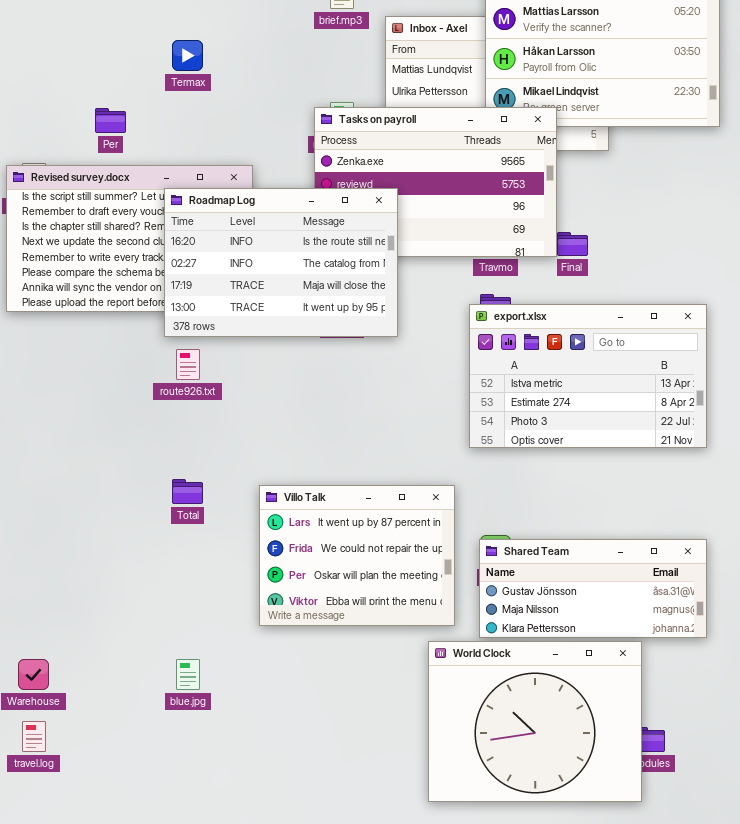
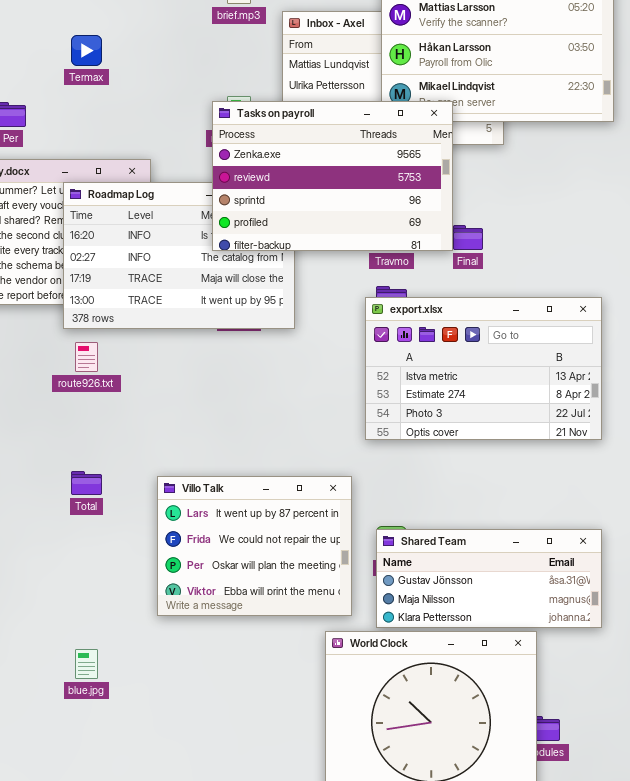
Tasks on payroll: [314,107,557,257] -> [212,101,453,251], raised

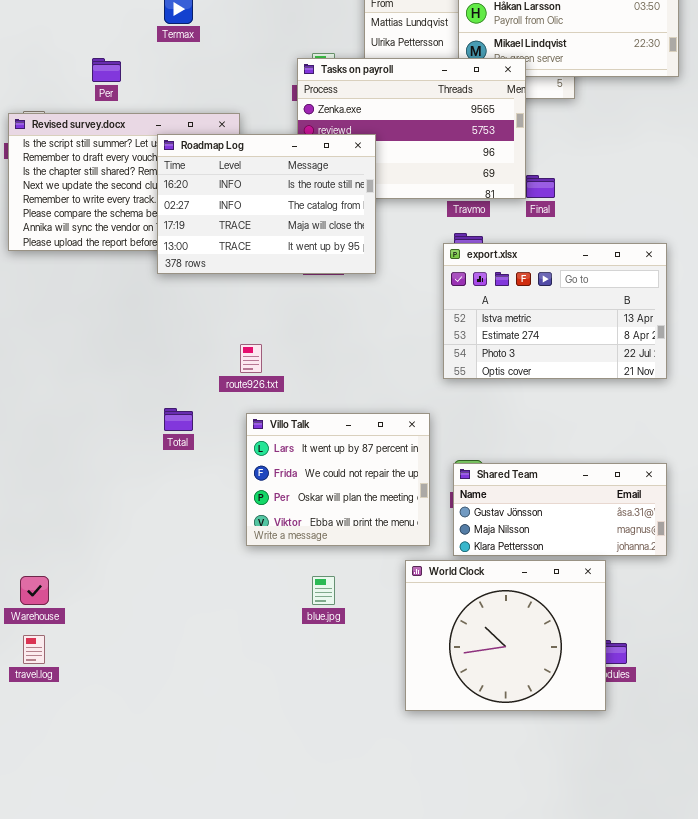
Roadmap Log: [63,182,295,329] -> [157,134,376,274], raised
route926.txt: [75,342,98,372] -> [240,344,262,373], moved
blue.jpg: [75,649,98,679] -> [312,576,335,605], moved

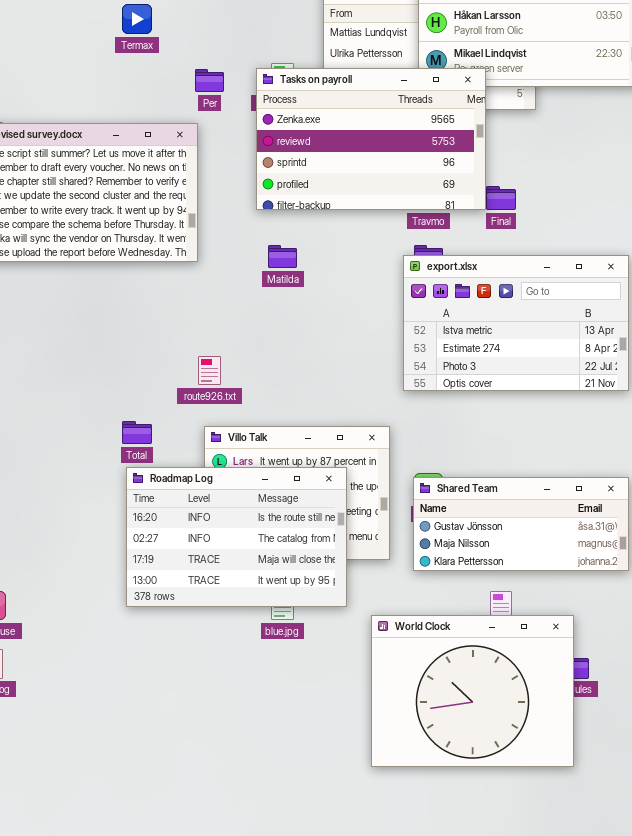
Per: [92,58,121,82] -> [195,69,224,92], moved
Roadmap Log: [157,134,376,274] -> [126,467,347,607], moved
World Clock: [405,560,606,711] -> [371,615,574,767], moved

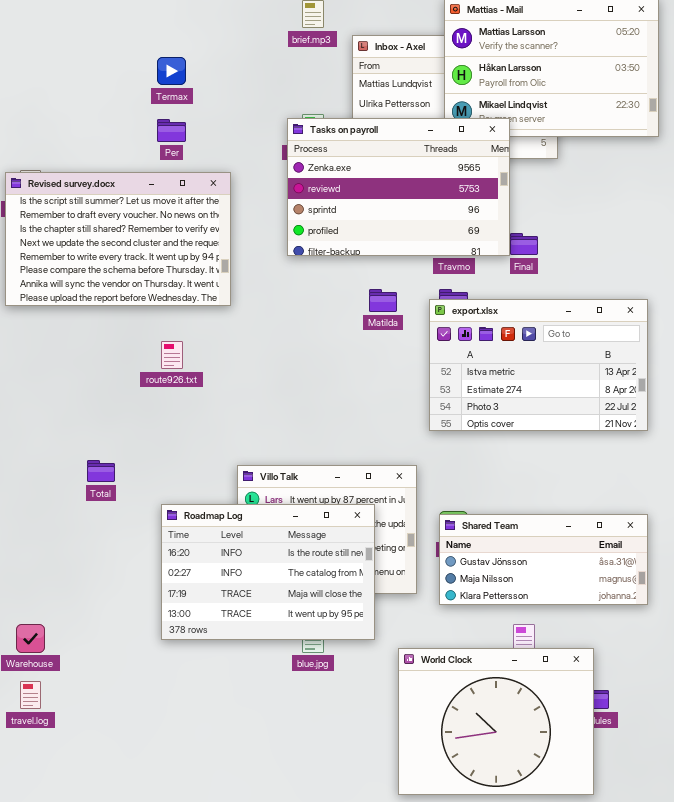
Per: [195,69,224,92] -> [157,119,186,142], moved
Matilda: [268,245,297,268] -> [369,289,397,312], moved
route926.txt: [198,356,221,385] -> [161,341,183,369], moved
Total: [122,421,152,444] -> [87,460,115,482], moved

